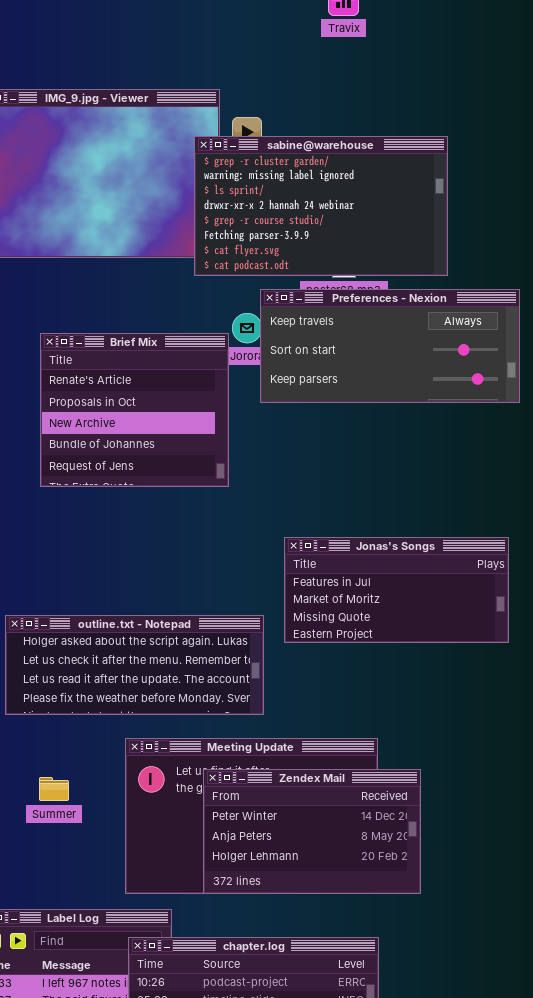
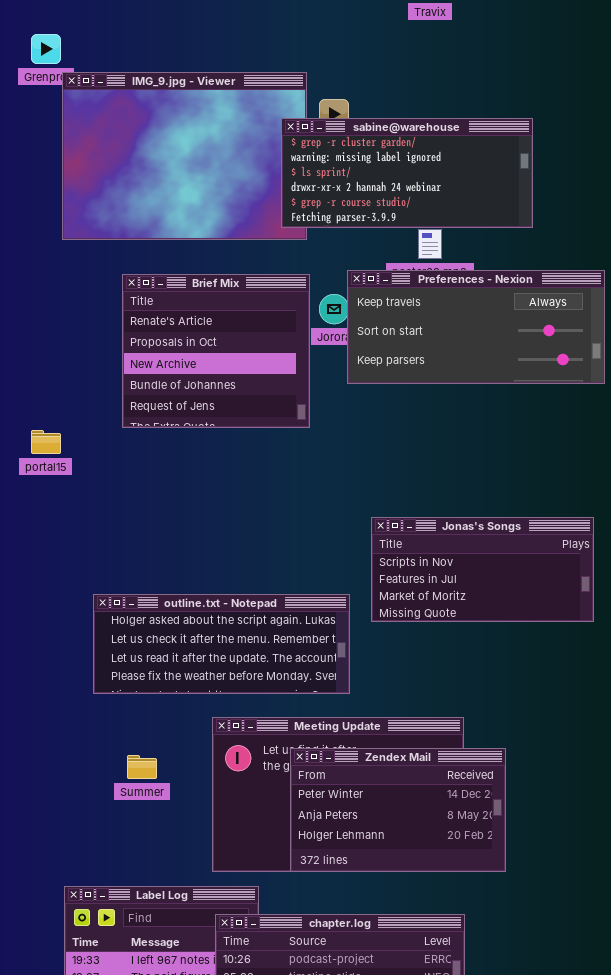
sabine@warehouse: [194,136,448,276] -> [281,118,533,228], resized
Brief Mix: [40,333,229,487] -> [122,274,310,428], moved
Jonas's Songs: [284,537,509,643] -> [371,517,594,622], scrolled up 1 row

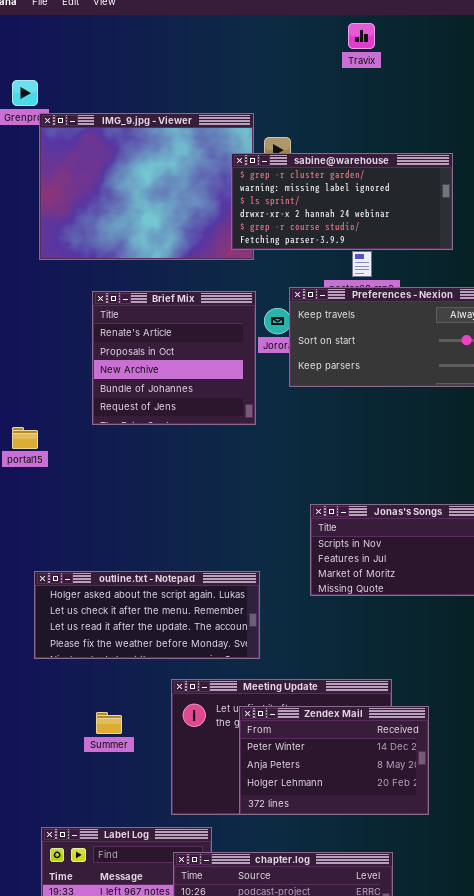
outline.txt - Notepad: [93,594,350,694] -> [34,571,260,659], moved

